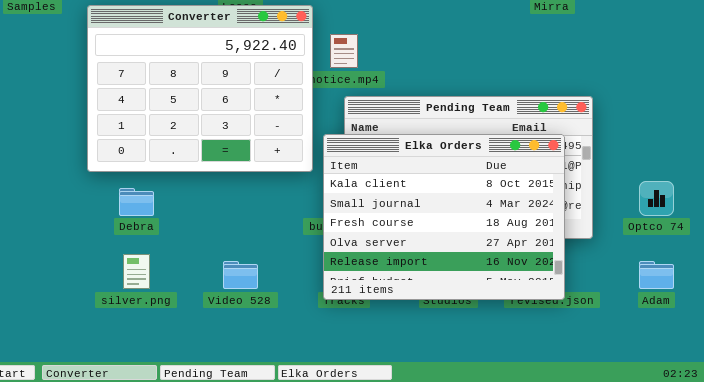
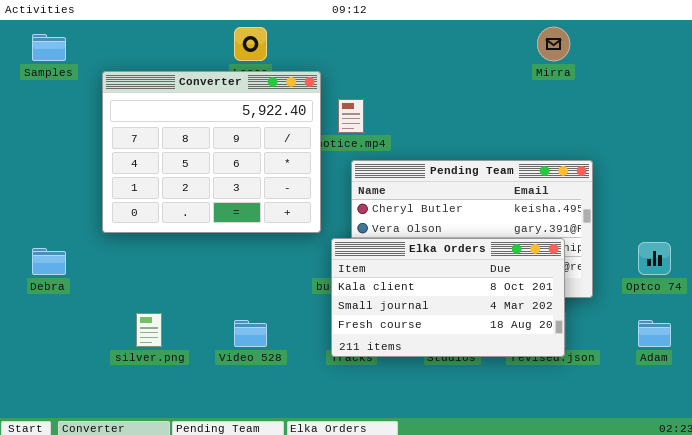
Elka Orders: [323,134,565,300] -> [331,238,565,357], resized
Debra: [119,188,154,216] -> [32,248,66,275], moved

